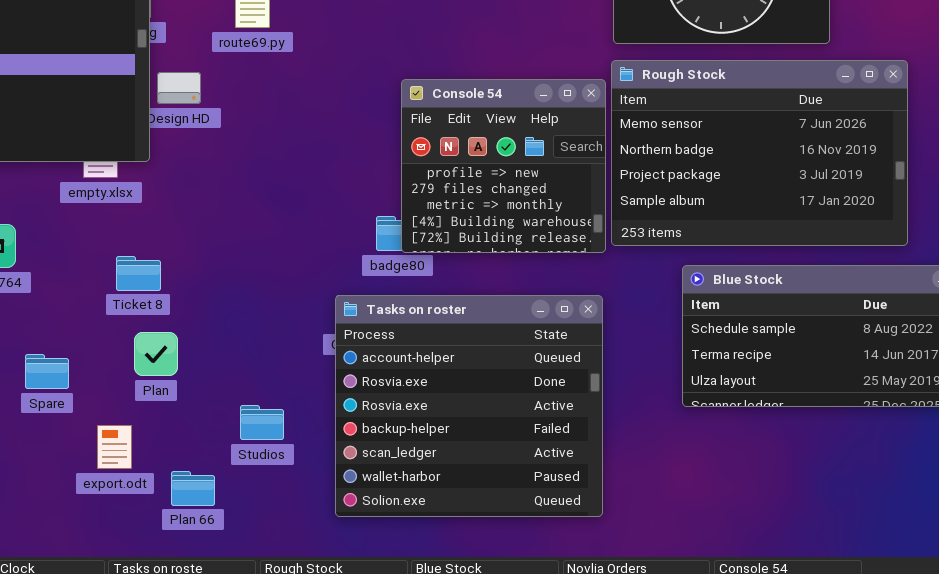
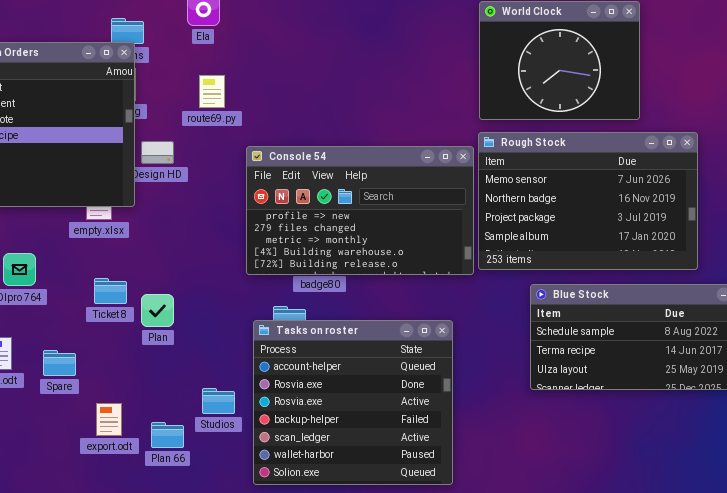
Console 54: [401,79,606,253] -> [246,146,474,275], resized
Ticket 8: [116,256,161,291] -> [94,278,127,304], moved
Tasks on roster: [335,295,603,517] -> [253,320,453,485], moved
Plan: [134,332,178,376] -> [141,294,174,327], moved
Plan 66: [171,471,215,506] -> [151,422,184,448], moved

